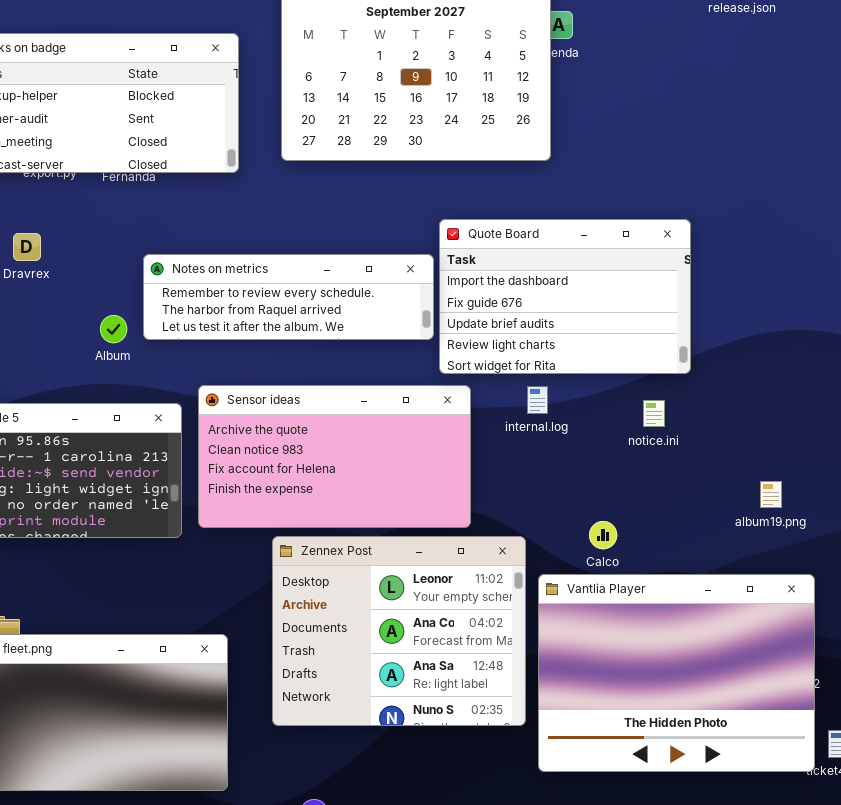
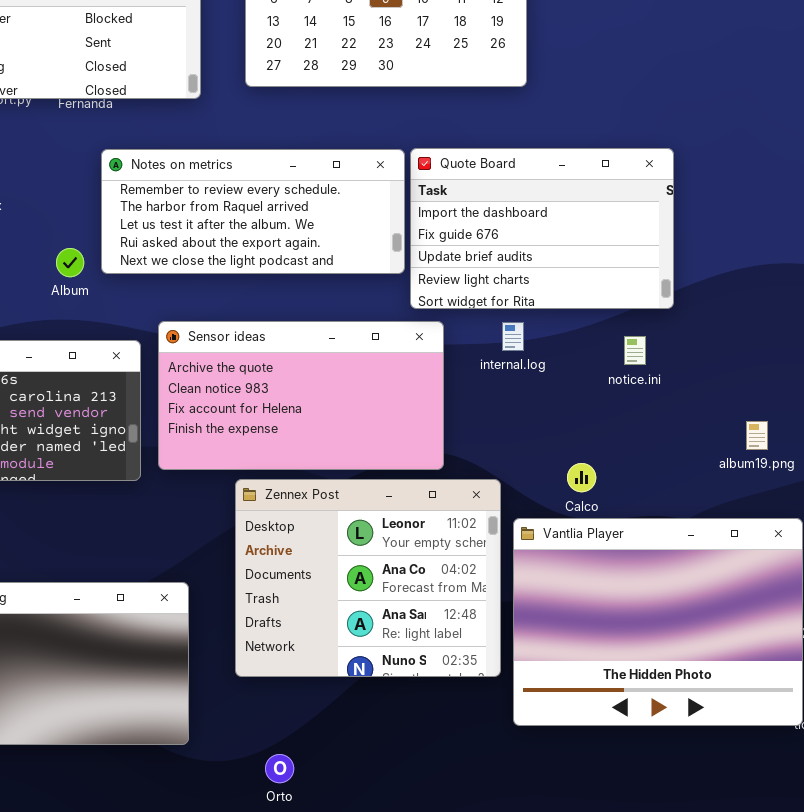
Notes on metrics: [143,254,434,340] -> [101,149,405,274], resized

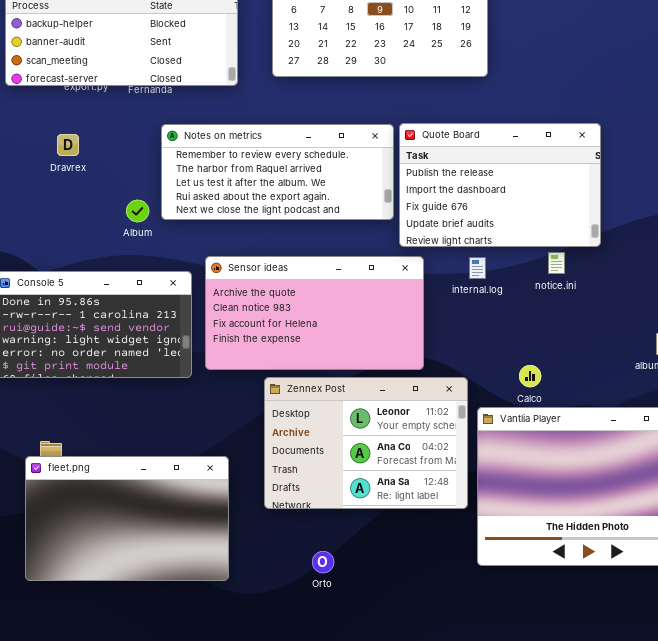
Quote Board: [410,148,674,309] -> [399,123,601,247], scrolled up 1 row
notice.ini: [624,336,646,365] -> [548,252,565,274], moved
Zennex Post: [235,479,501,677] -> [264,377,468,509], resized
Orto: [265,754,294,783] -> [312,551,334,573], moved

